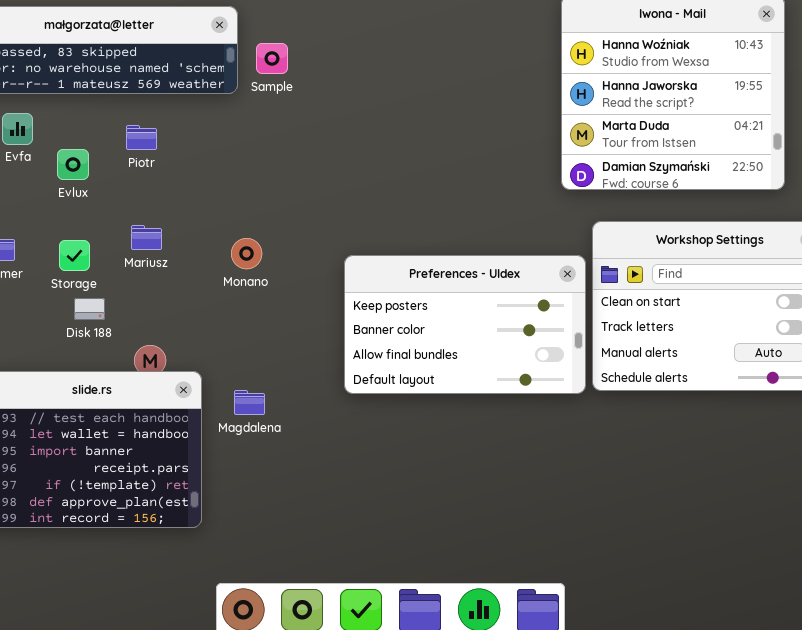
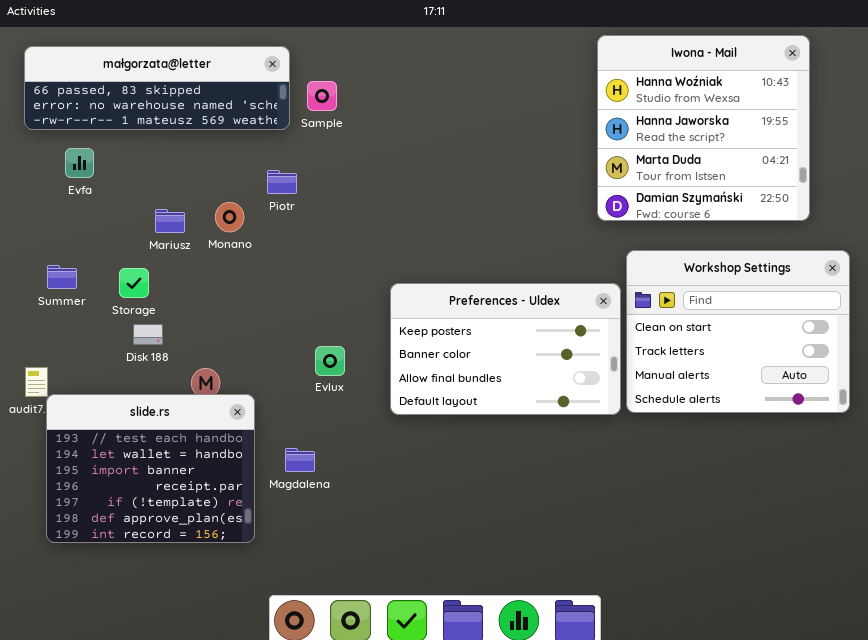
Piotr: [126,125,157,150] -> [267,170,297,194], moved
Evlux: [57,149,89,180] -> [315,346,345,376], moved
Mariusz: [131,225,162,250] -> [155,209,185,233], moved
Monano: [231,238,262,269] -> [215,202,244,232], moved
Magdalena: [234,390,265,415] -> [285,448,315,472], moved

